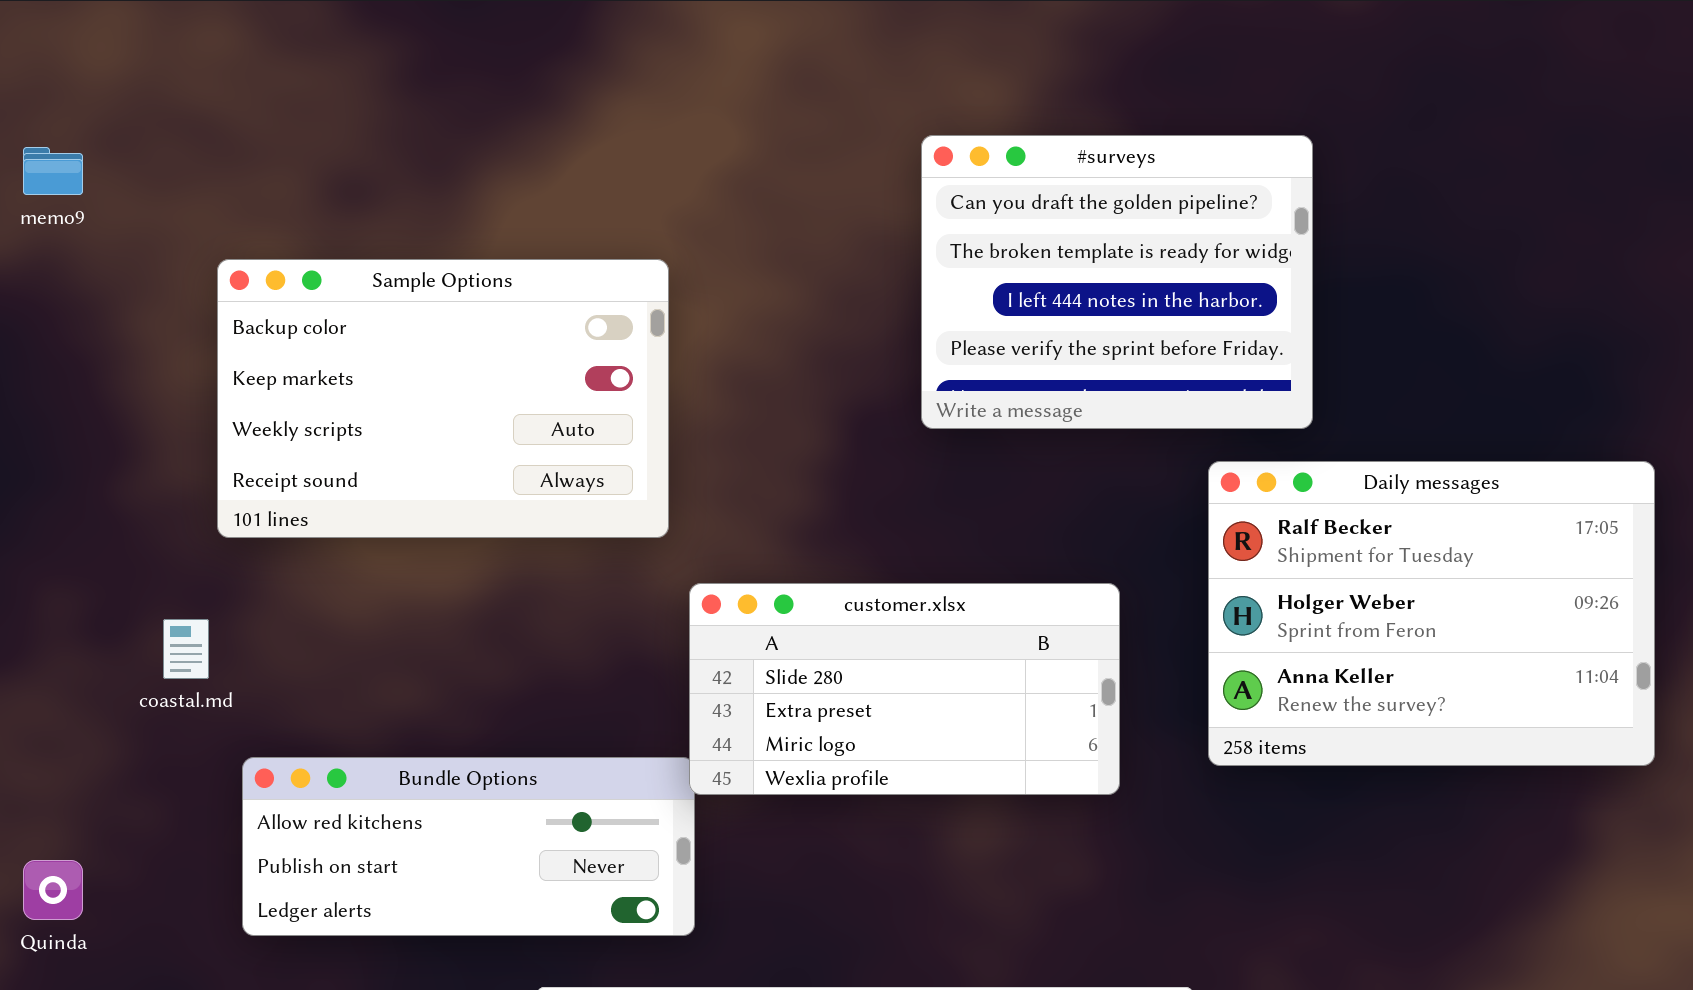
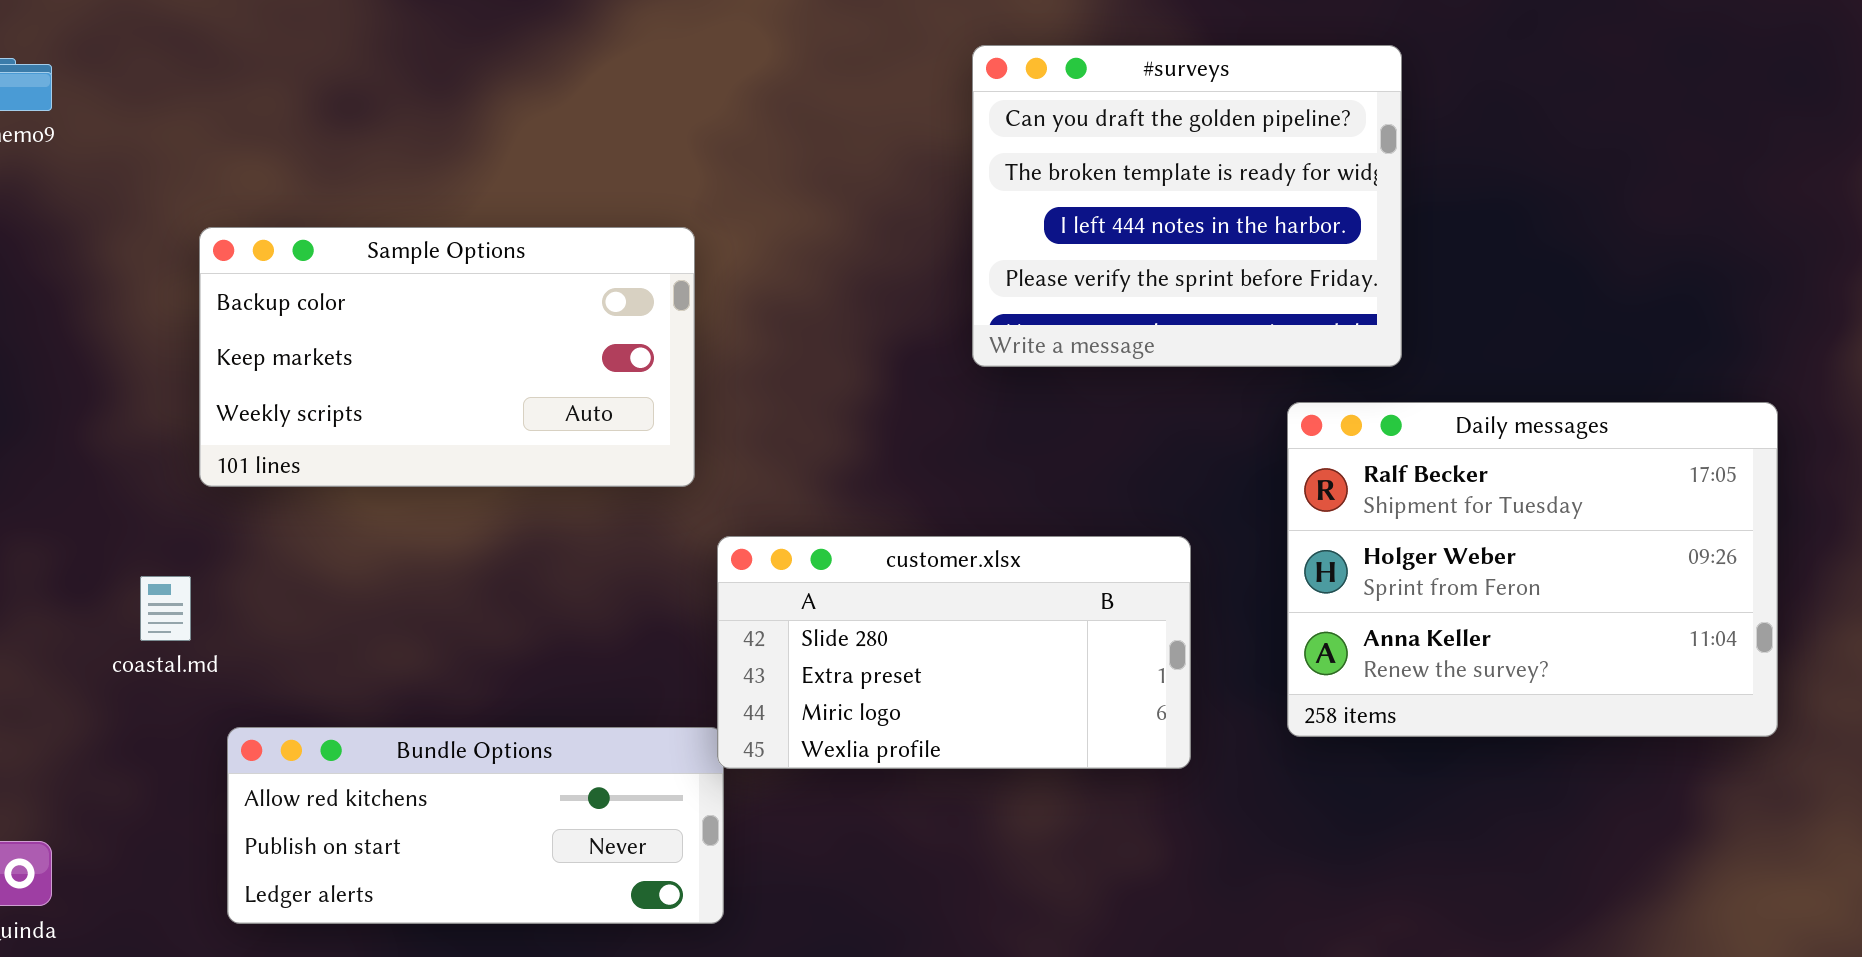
Sample Options: [217,259,669,538] -> [199,227,695,487], resized

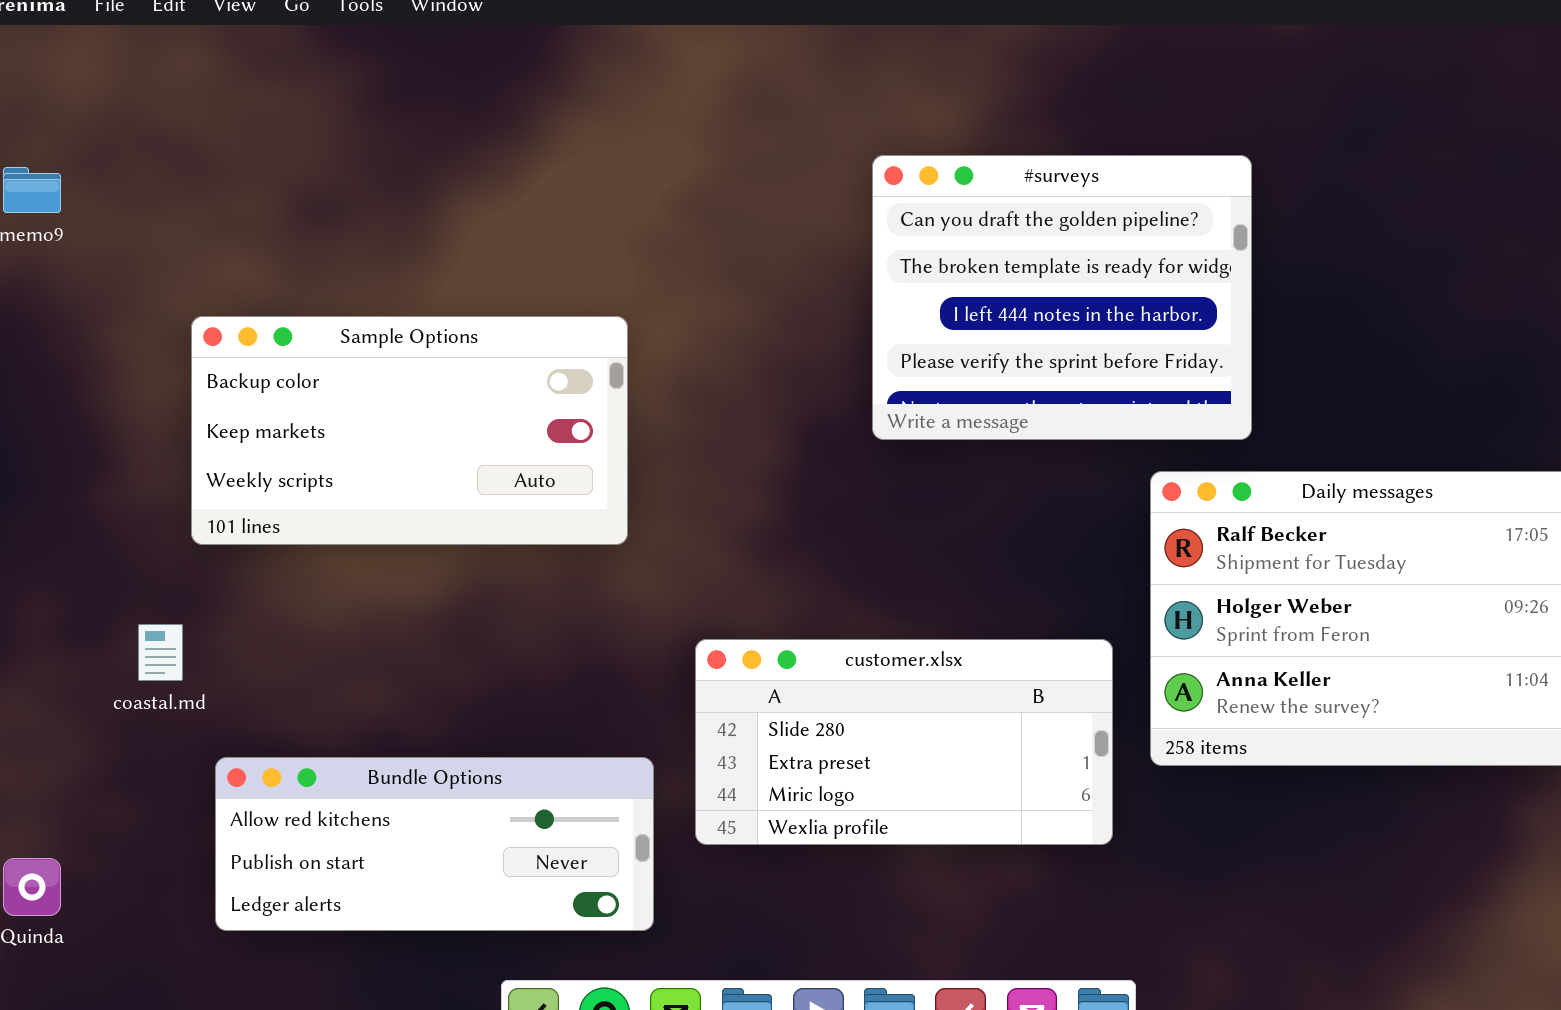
customer.xlsx: [717,536,1191,769] -> [695,639,1113,845], moved

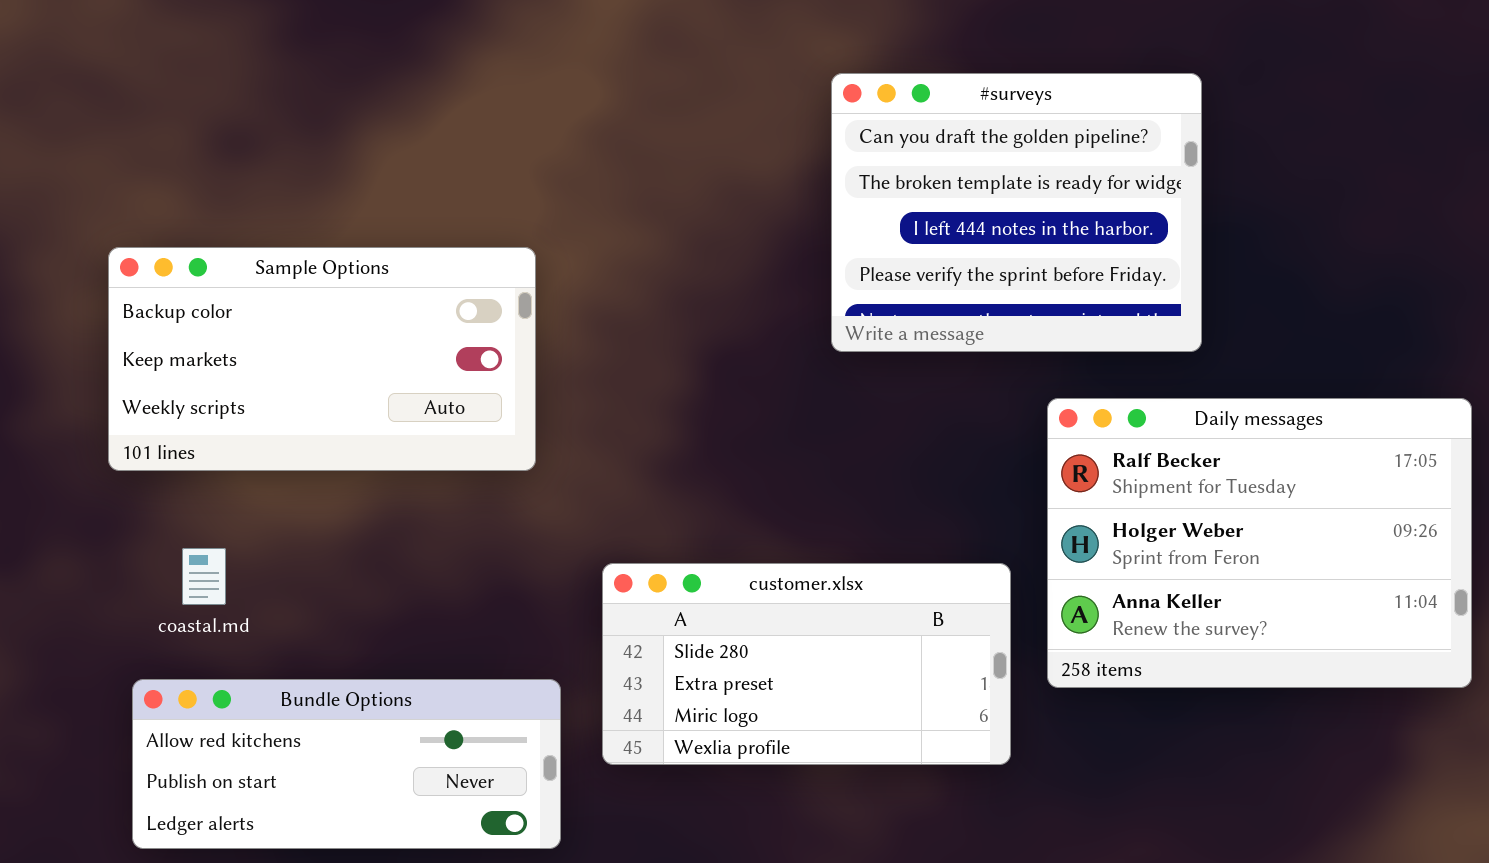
#surveys: [872,155,1252,440] -> [831,73,1202,352], moved
coastal.md: [138,624,183,681] -> [182,548,226,605], moved

